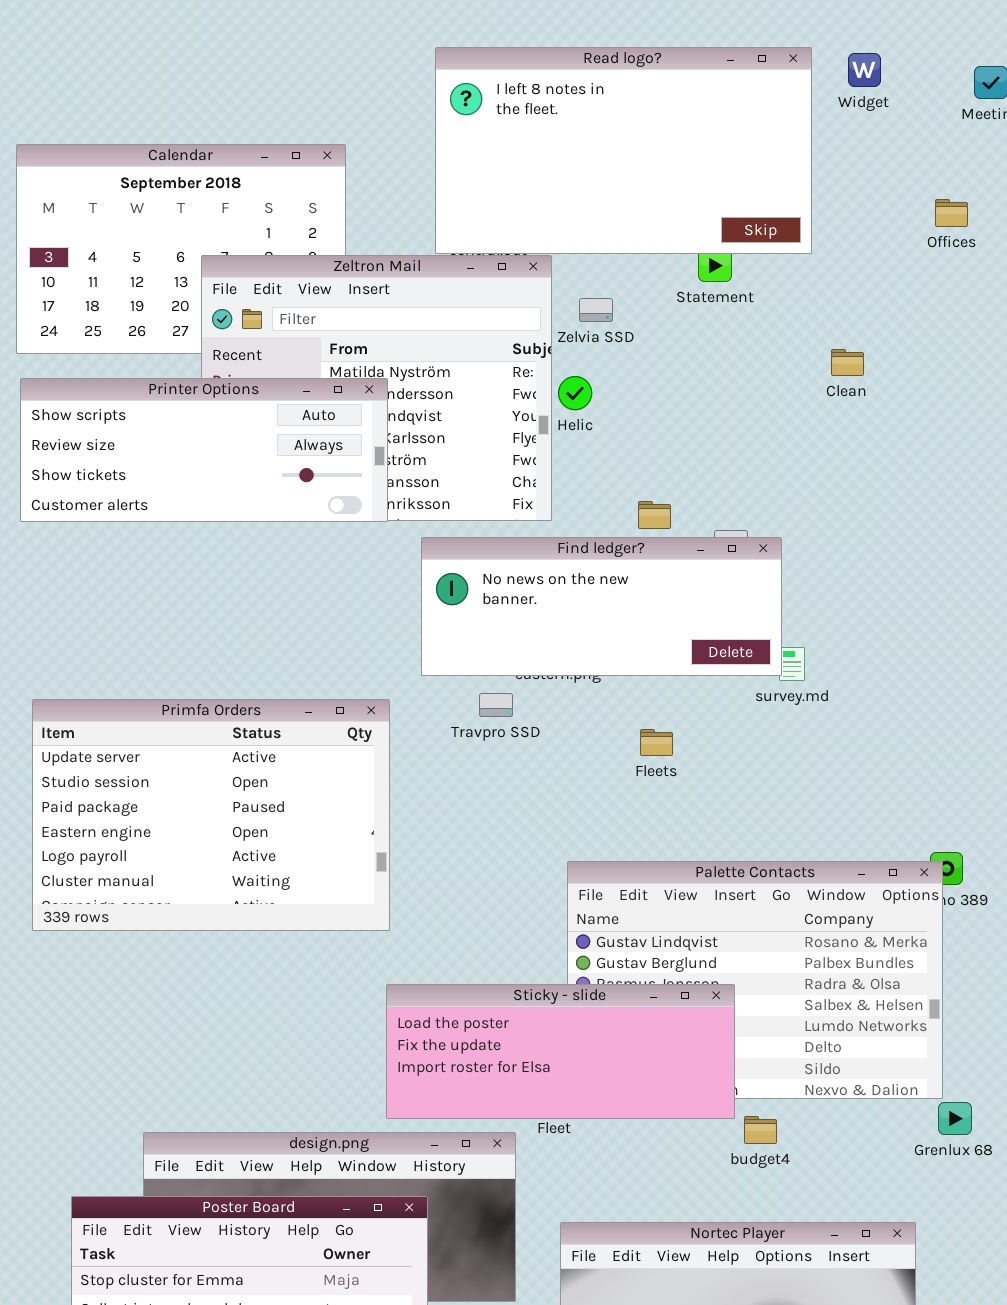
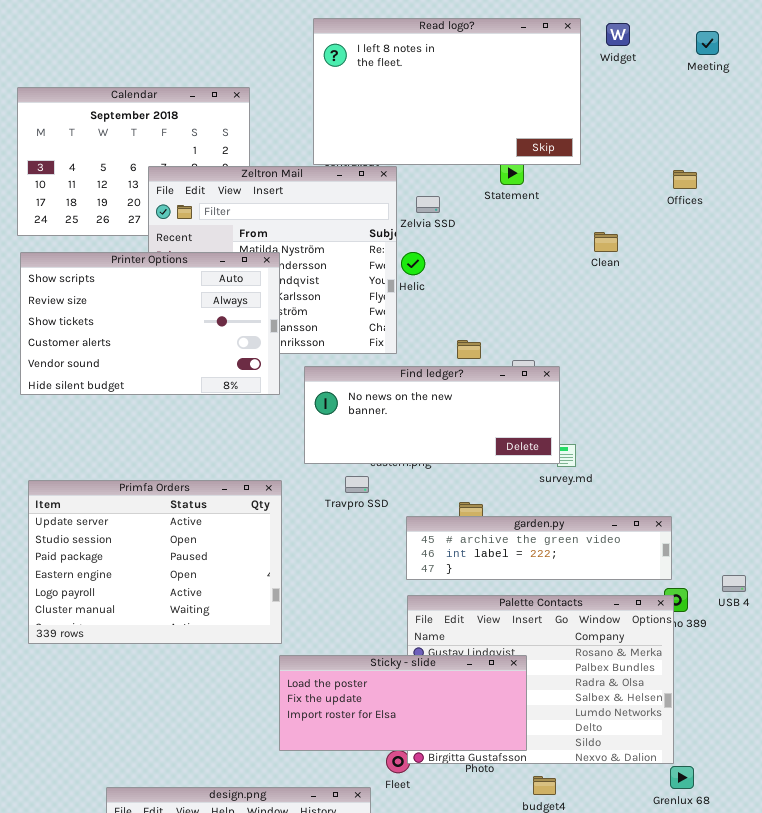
Offices: [935,199,968,227] -> [673,170,697,189], moved
Printer Options: [20,378,388,522] -> [20,252,280,395], resized
garden.py: none -> [406,516,672,580], opened
Sticky - slide: [386,984,735,1119] -> [279,655,527,751], moved

